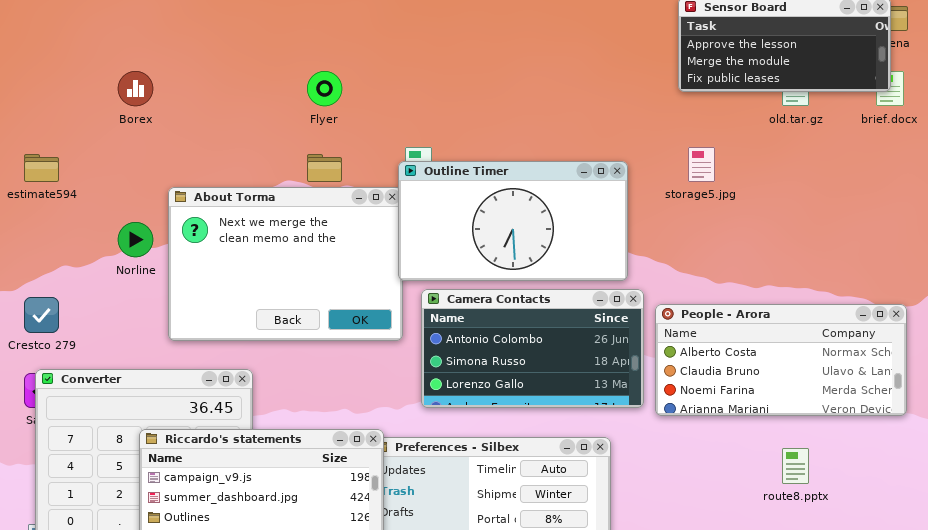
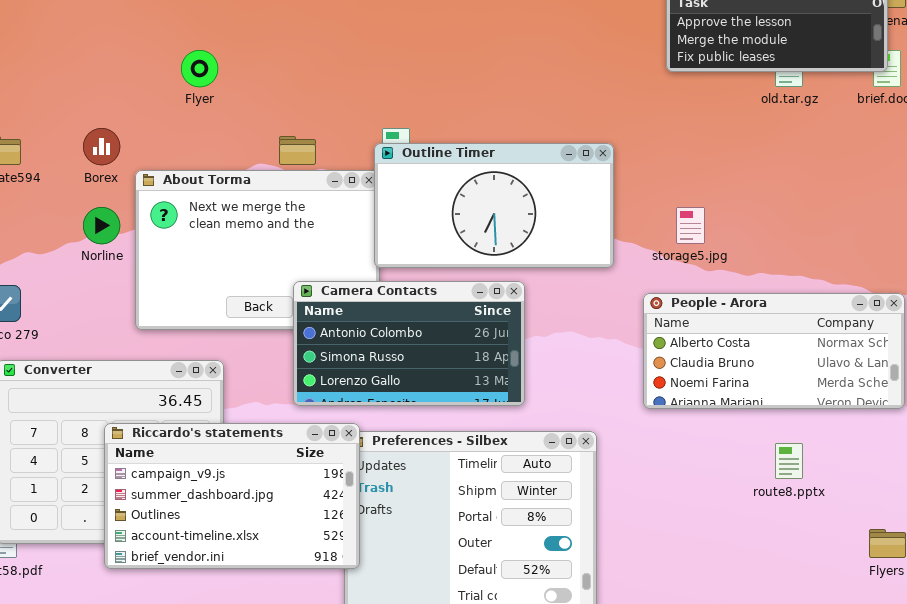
Borex: [118,71,153,106] -> [83,128,120,165], moved
Flyer: [307,71,342,106] -> [181,50,218,87], moved
storage5.jpg: [688,147,715,182] -> [676,207,705,244], moved
Camera Contacts: [421,289,644,408] -> [293,281,525,406], moved

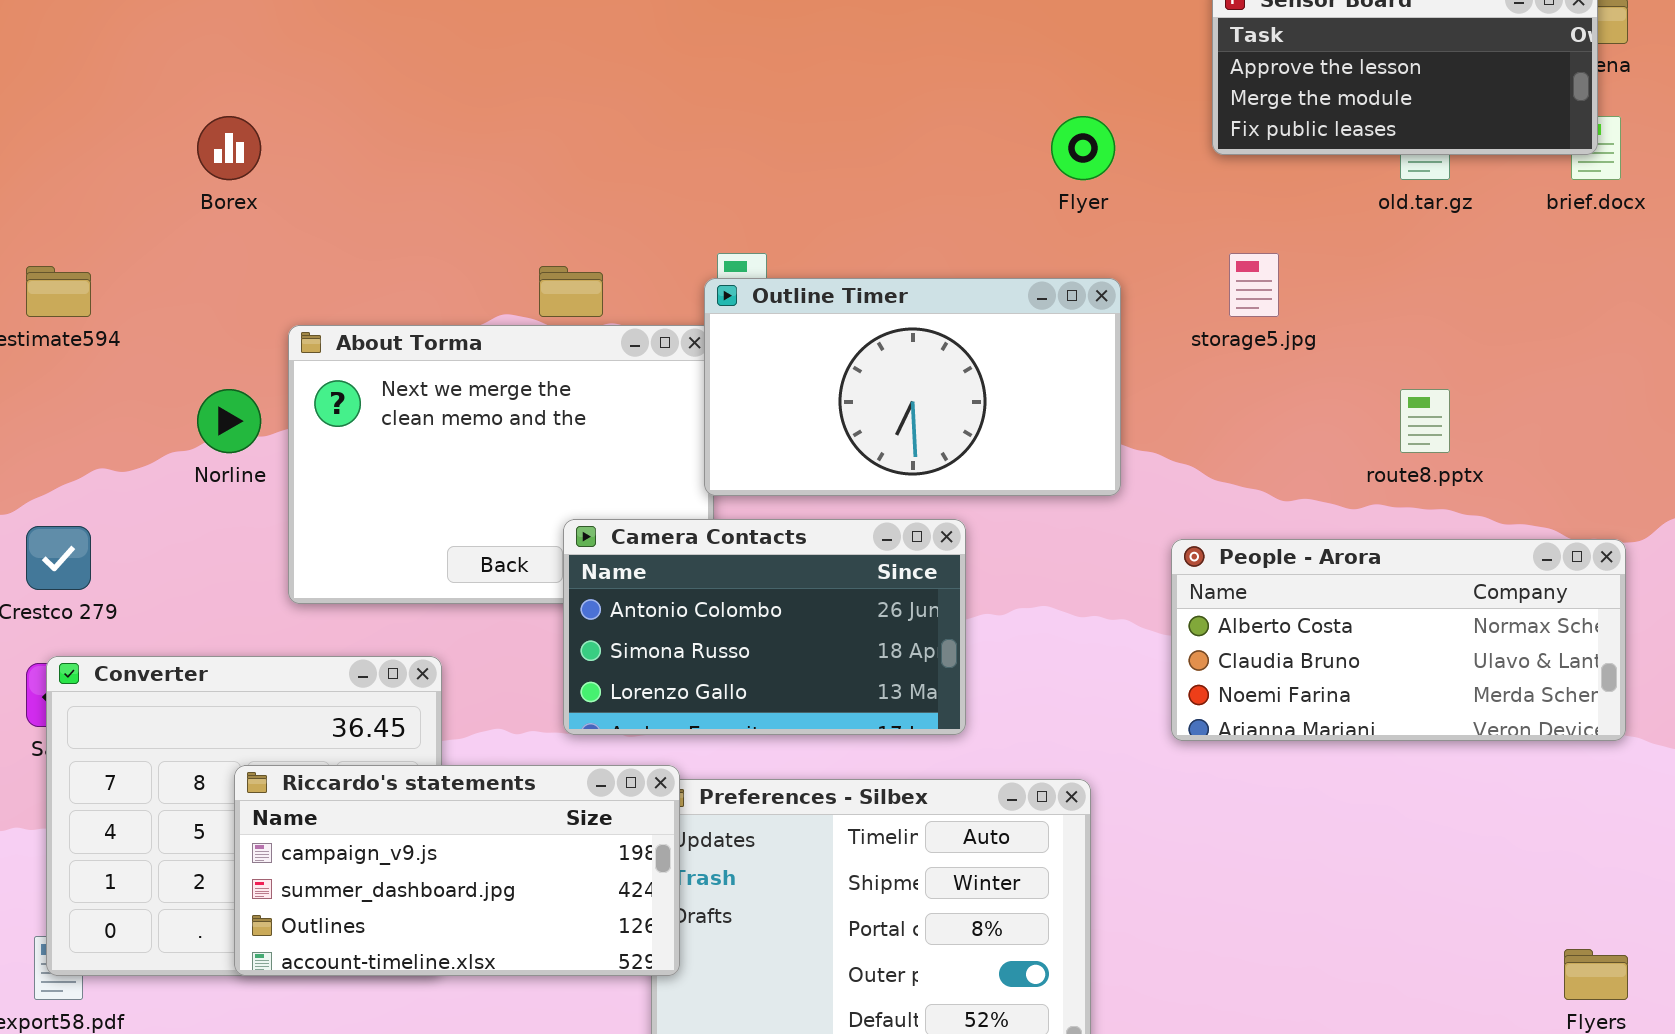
Flyer: [181,50,218,87] -> [1051,116,1115,180], moved
Borex: [83,128,120,165] -> [197,116,261,180], moved
storage5.jpg: [676,207,705,244] -> [1229,253,1279,317], moved
Riccardo's statements: [104,423,360,569] -> [234,765,680,976], resized
route8.pptx: [775,443,803,479] -> [1400,389,1450,453], moved

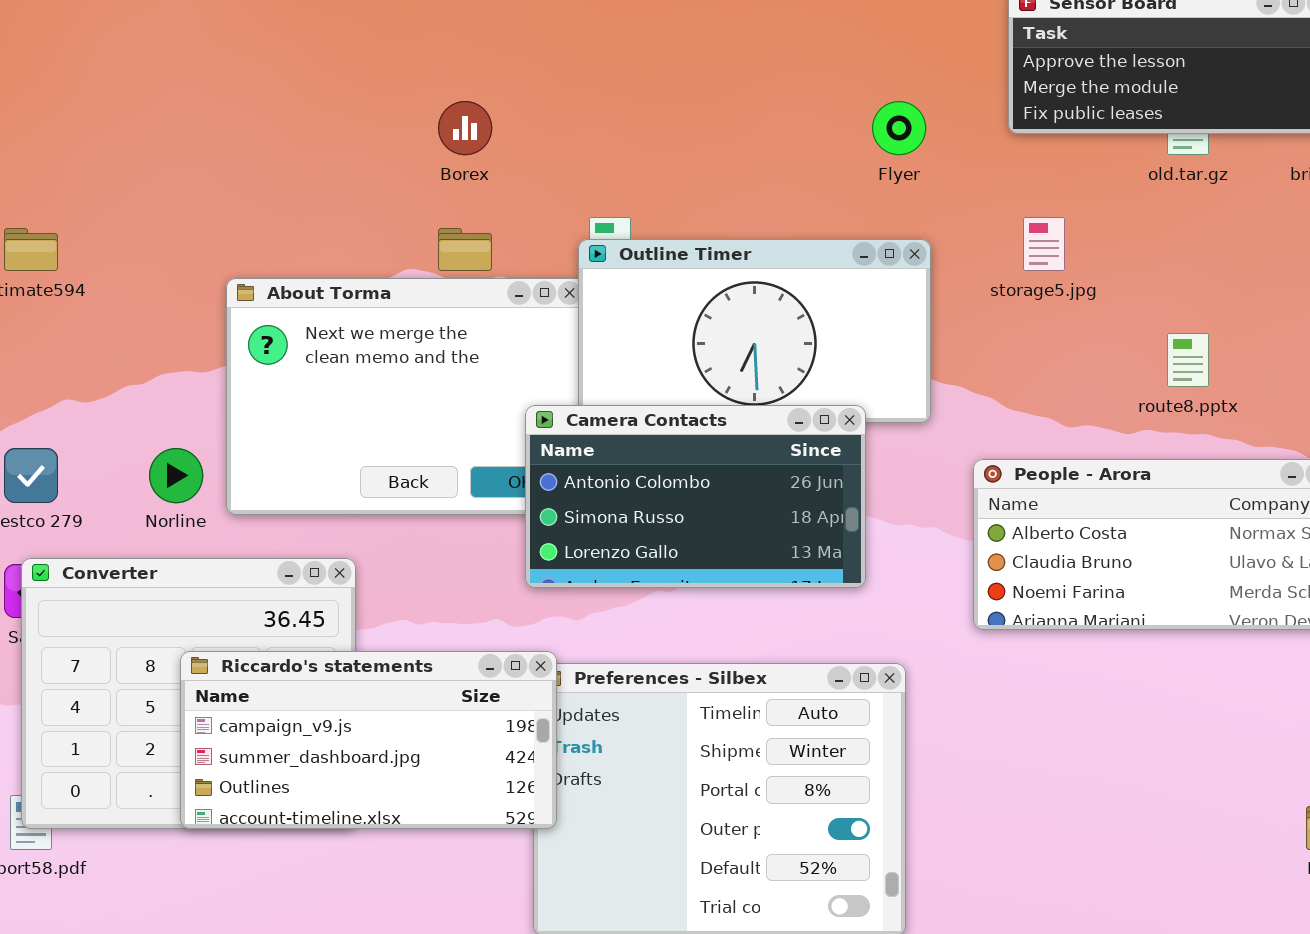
Borex: [197,116,261,180] -> [438,101,492,155], moved
Norline: [197,389,261,453] -> [149,448,203,503], moved
Camera Contacts: [563,519,966,735] -> [525,405,866,588], moved

